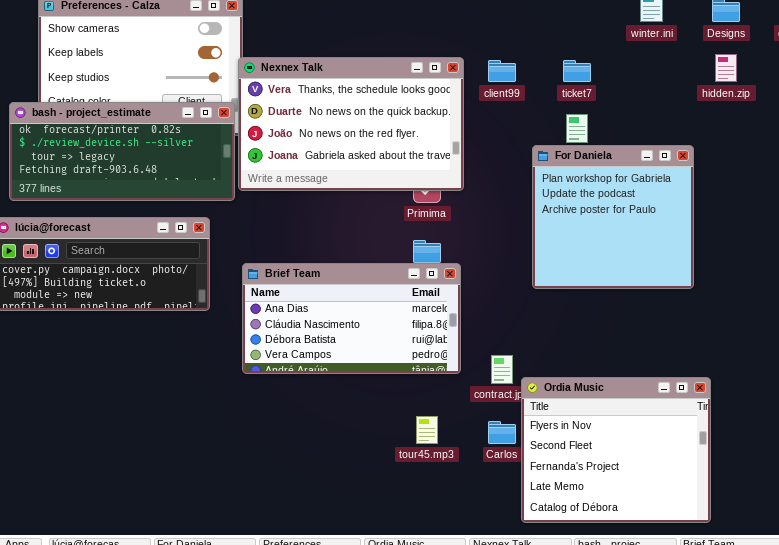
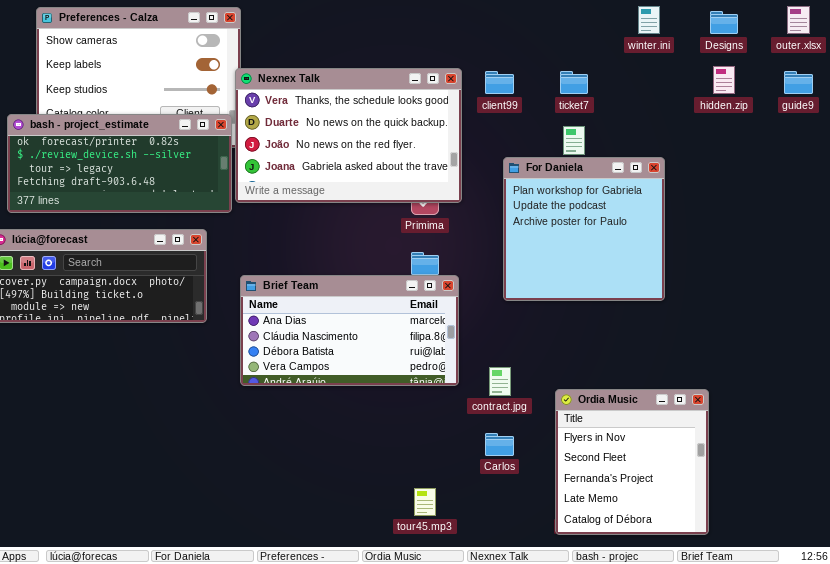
For Daniela: [532,145,694,289] -> [503,157,665,301], moved
Ordia Music: [521,377,711,523] -> [555,389,709,535], resized
tour45.mp3: [416,416,438,444] -> [414,488,436,516], moved

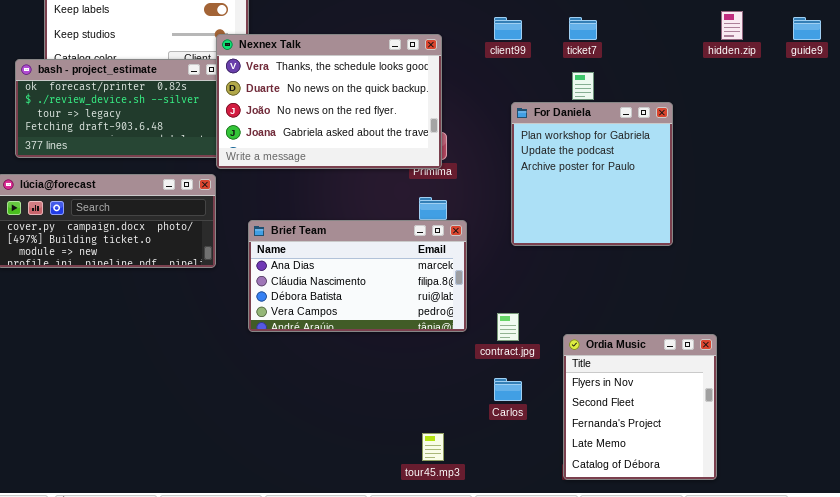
Nexnex Talk: [235,68,462,203] -> [216,34,442,169], moved

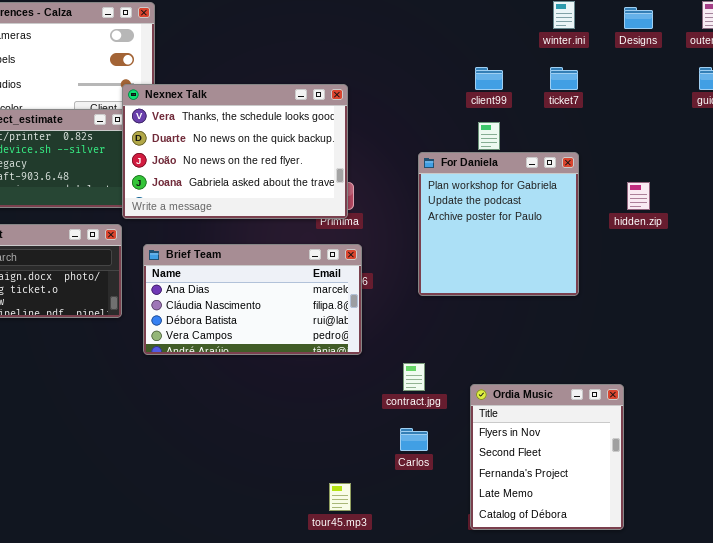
hidden.zip: [721,11,743,40] -> [627,182,650,210], moved
client99: [494,17,522,40] -> [475,67,503,90], moved
ticket7: [569,17,597,40] -> [550,67,578,90], moved
Brief Team: [248,220,467,332] -> [143,244,362,355], moved

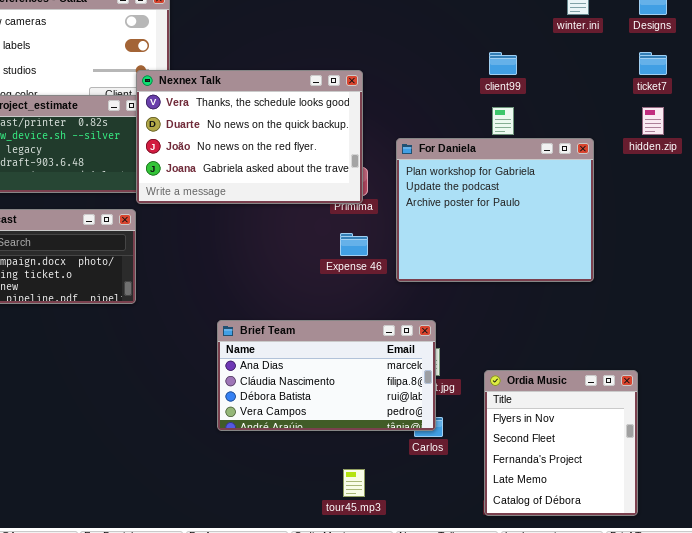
ticket7: [550,67,578,90] -> [639,52,667,75], moved
For Daniela: [418,152,579,296] -> [396,138,594,282], resized
hidden.zip: [627,182,650,210] -> [642,107,664,135], moved
Brief Team: [143,244,362,355] -> [217,320,436,431], moved

